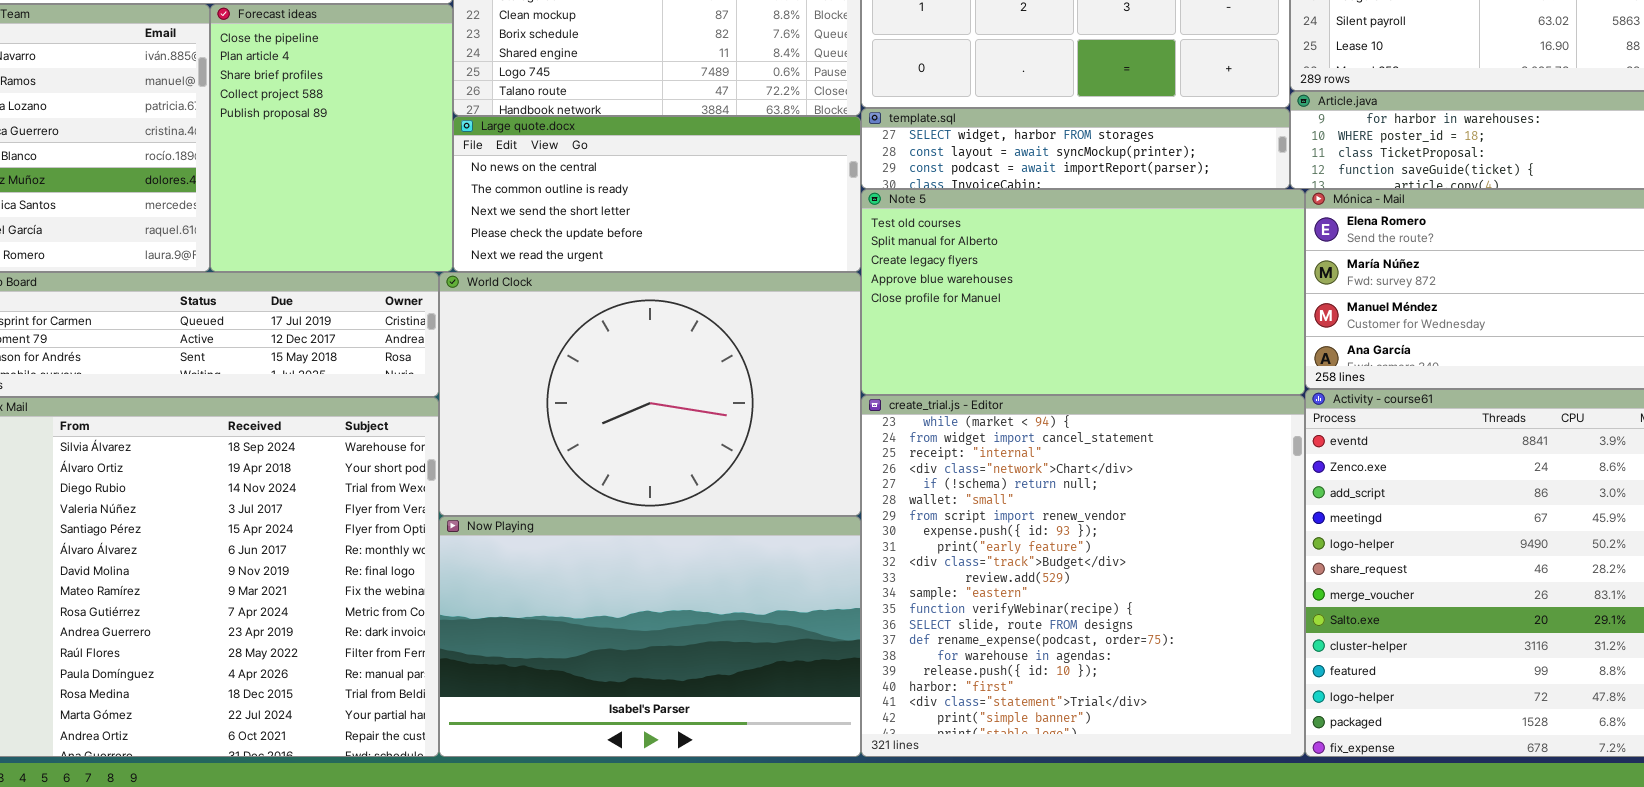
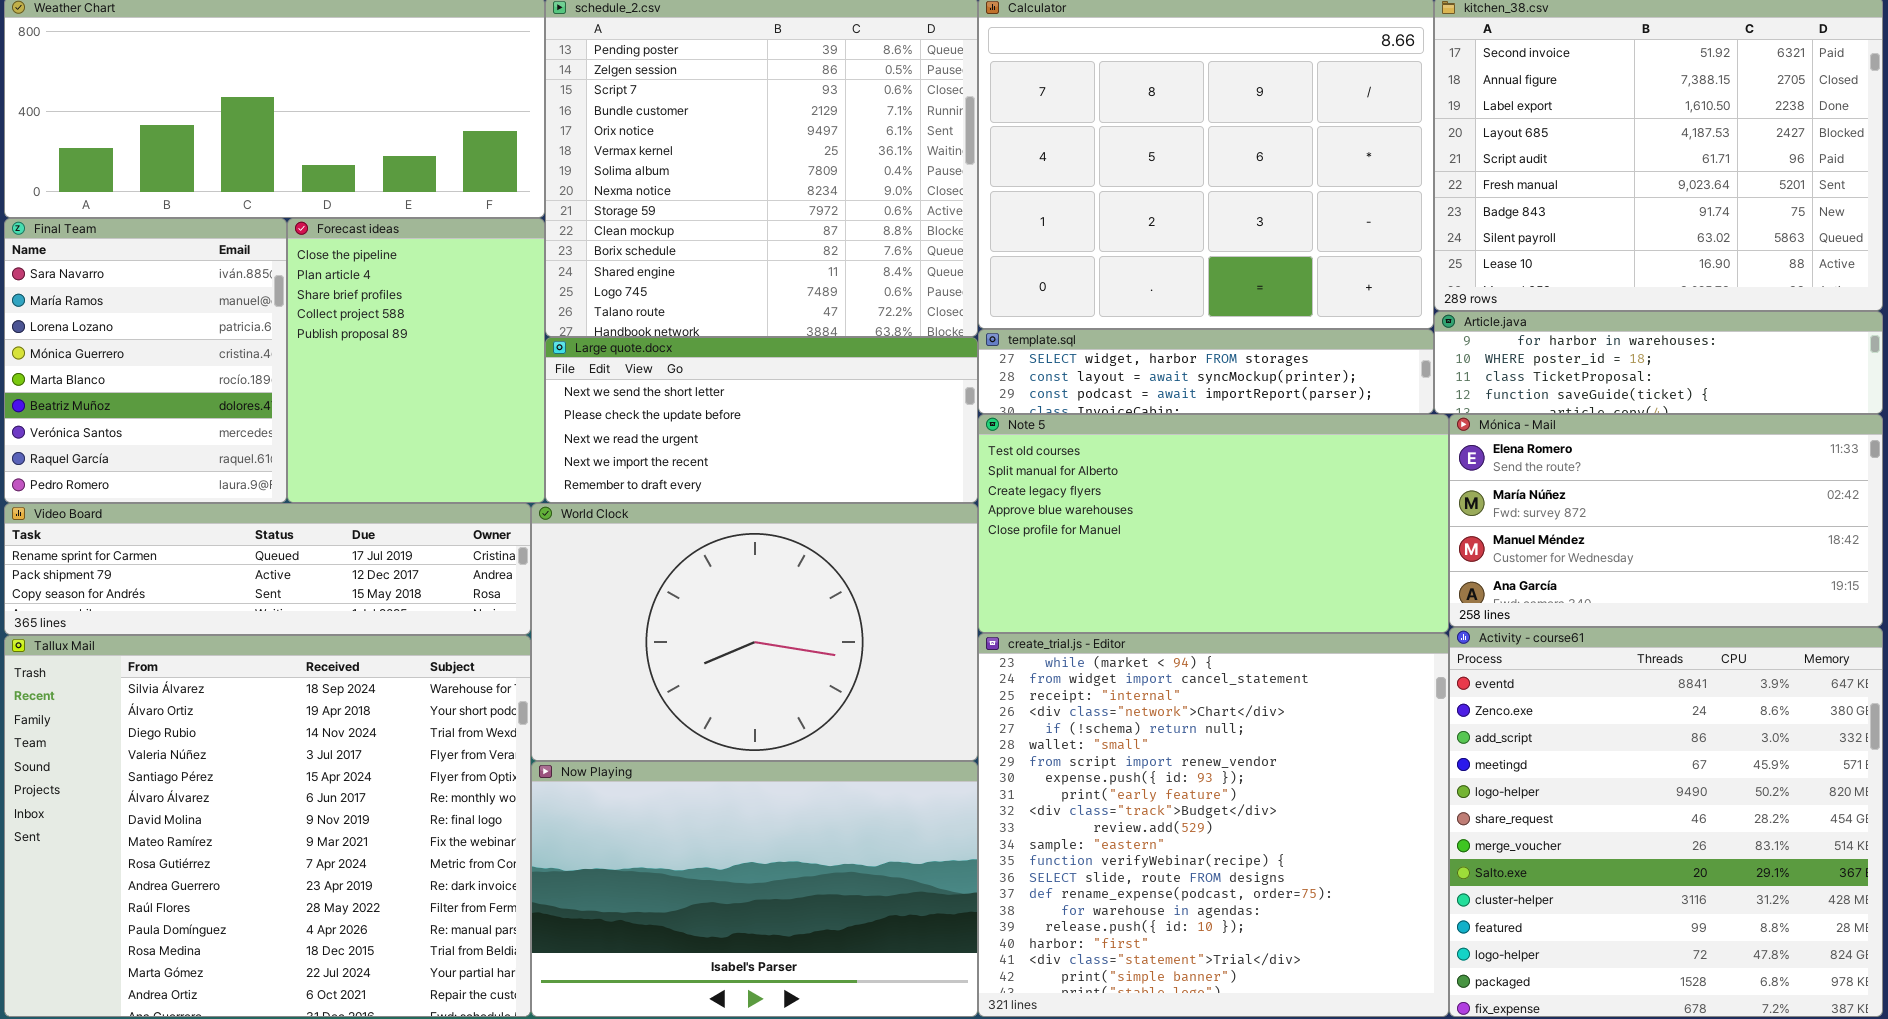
Large quote.docx: [453,116,861,272] -> [545,337,978,503], scrolled down 2 rows

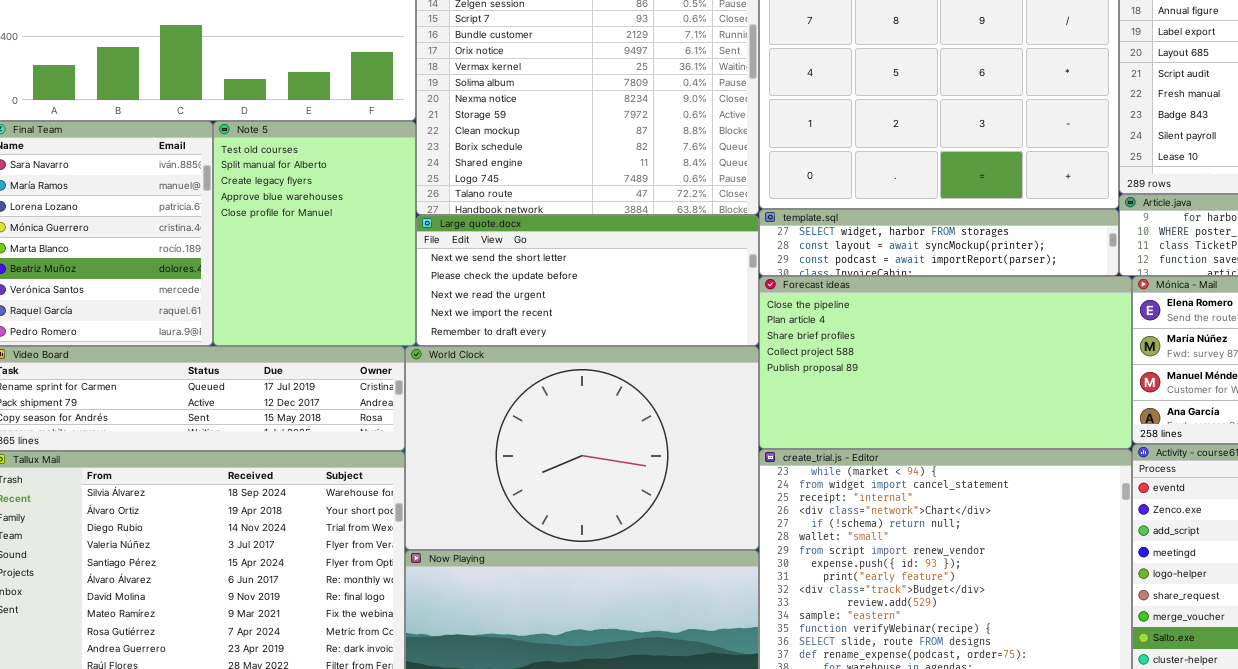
Forecast ideas: [287,218,545,503] -> [759,276,1132,449], moved, resized
Note 5: [978,414,1449,633] -> [213,121,416,346], moved, resized

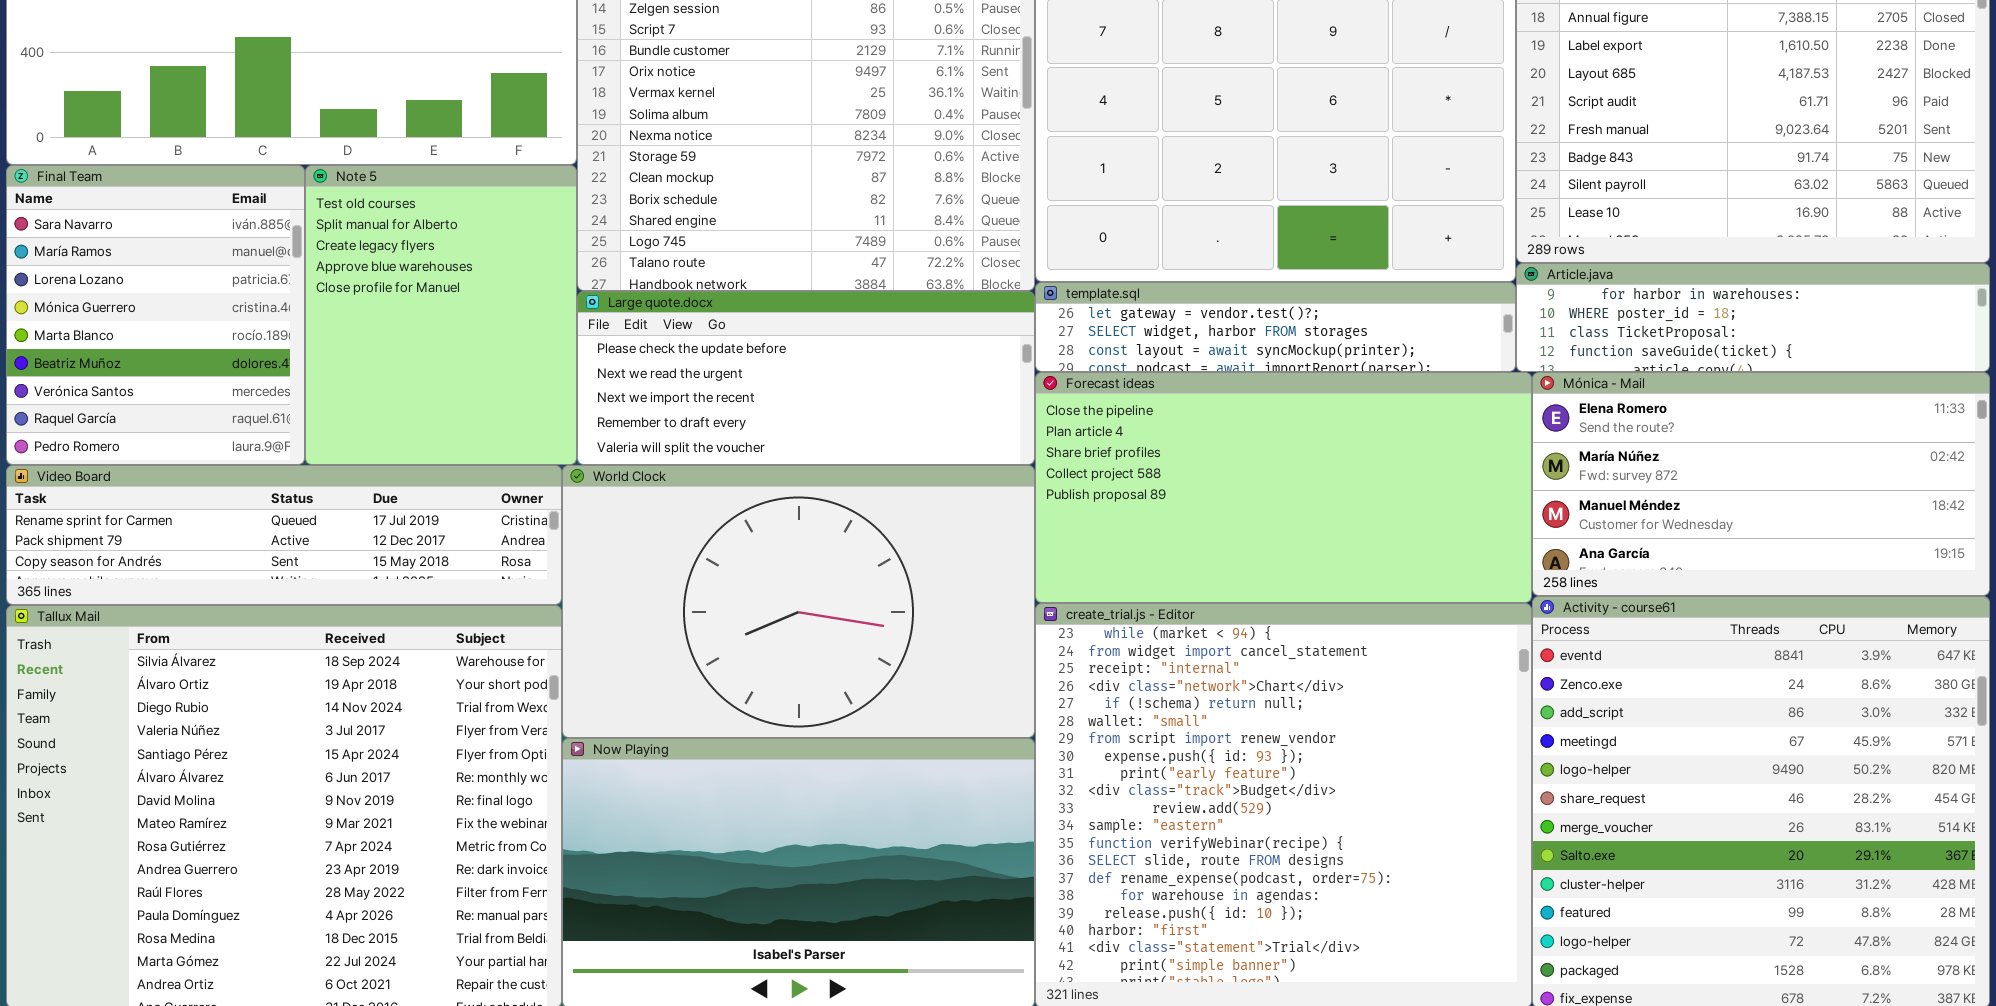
template.sql: [759,209,1119,276] -> [1035,282,1516,372], scrolled up 1 row
Large quote.docx: [416,215,759,346] -> [577,291,1035,465], scrolled down 1 row

